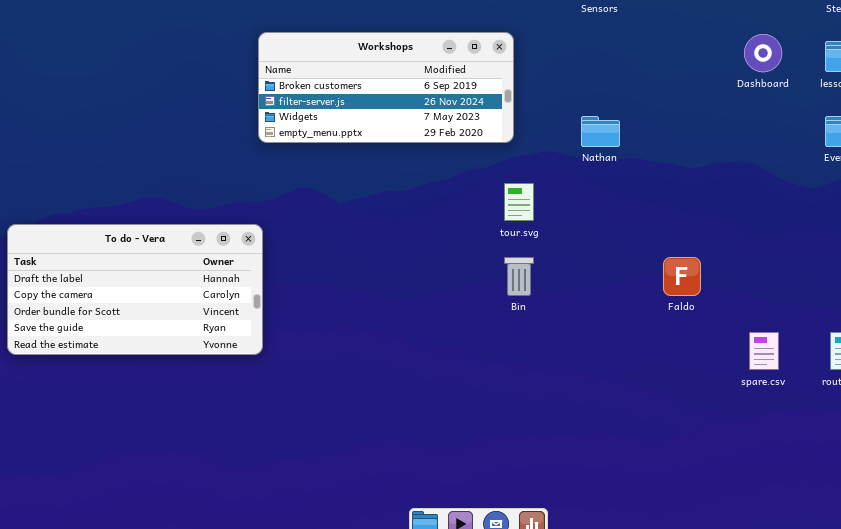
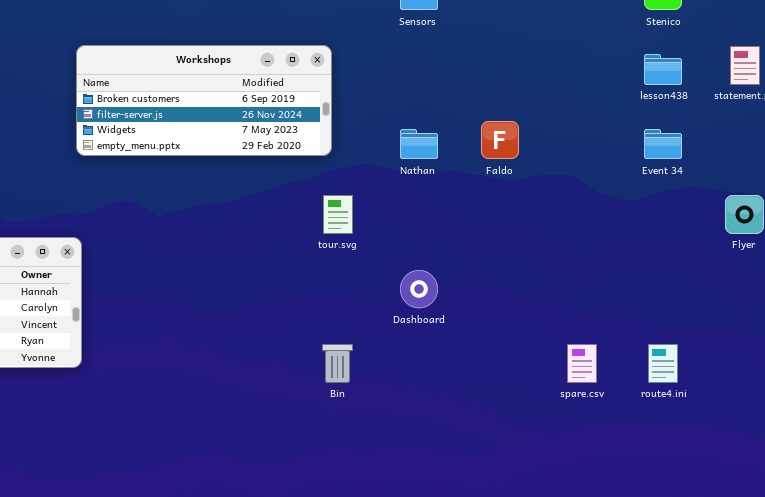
Dashboard: [744,34,782,72] -> [400,270,438,308], moved
Bin: [504,257,534,296] -> [322,344,353,383], moved
Faldo: [663,257,701,296] -> [481,121,519,159], moved

